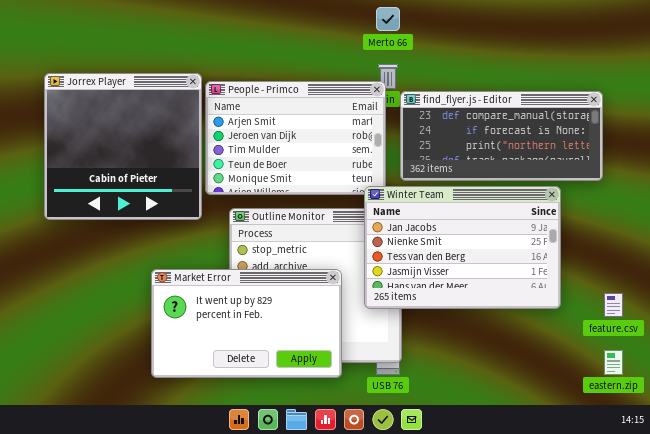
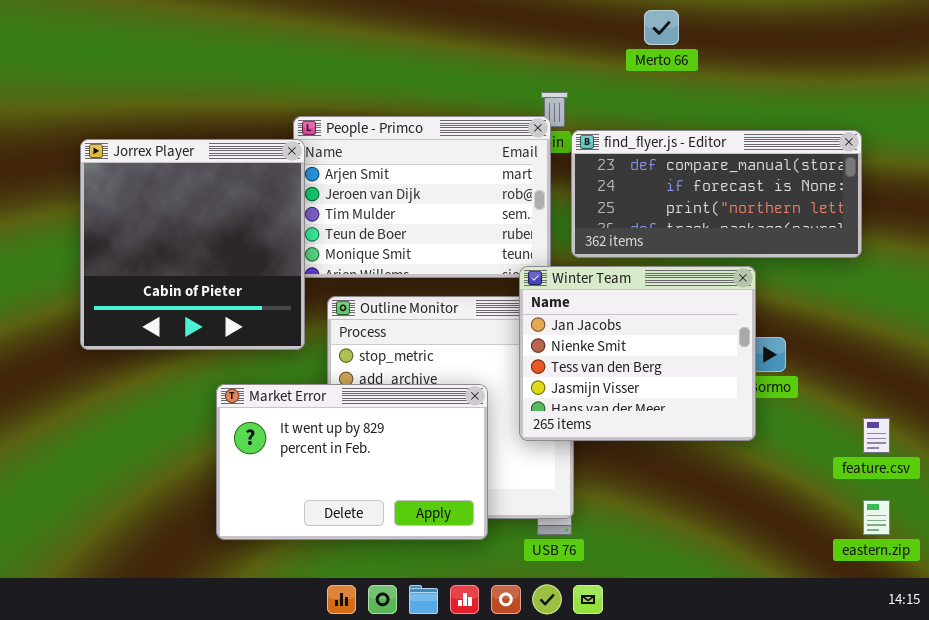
Merto 66: [376,7,400,31] -> [644,10,679,45], moved
Jorrex Player: [44,73,202,220] -> [80,139,305,350], moved
Winter Team: [364,186,561,309] -> [519,266,756,441], resized

